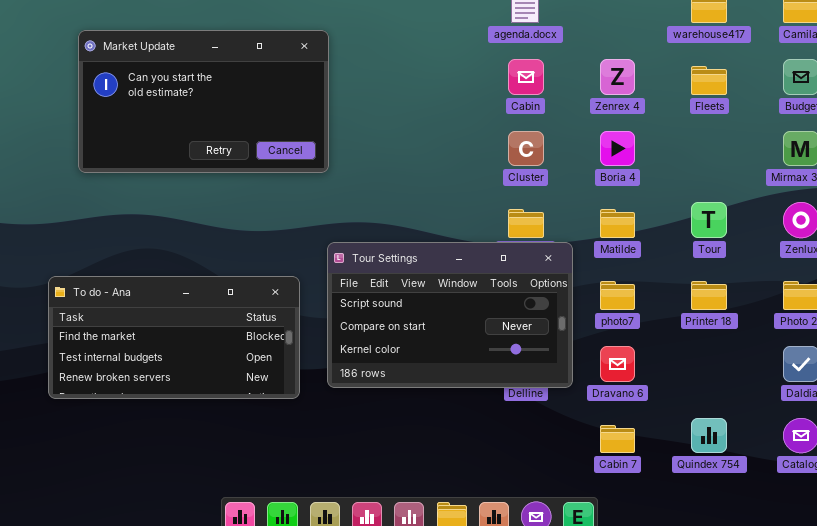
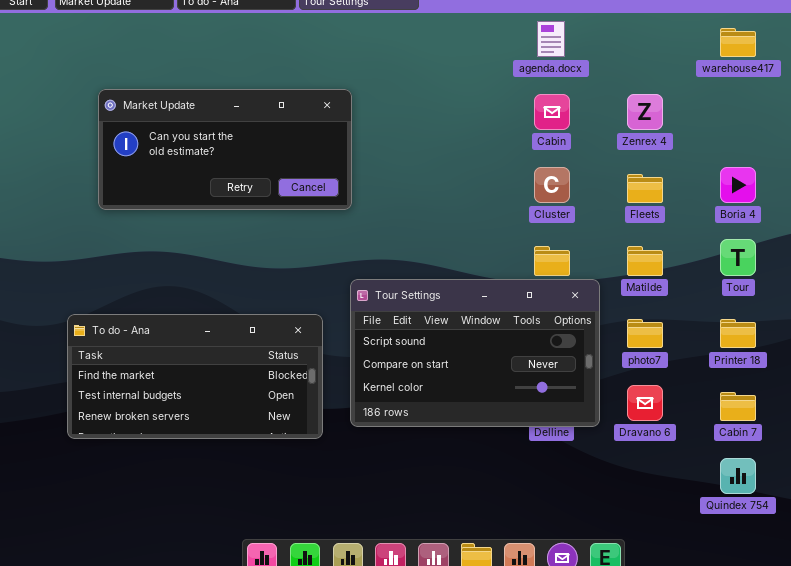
Market Update: [78,30,329,173] -> [98,89,352,210], resized
Fleets: [691,66,727,95] -> [627,174,663,203], moved
Boria 4: [600,131,635,166] -> [720,167,756,203], moved
Cabin 7: [600,425,635,453] -> [720,392,756,421], moved

